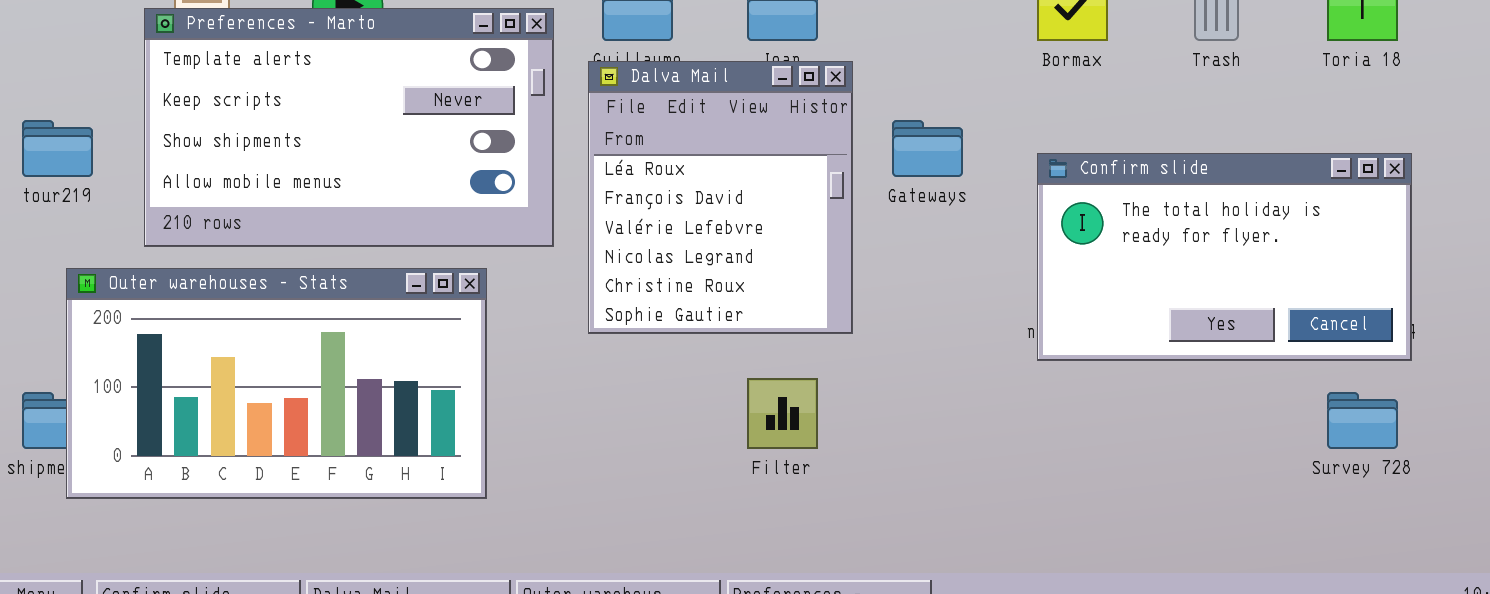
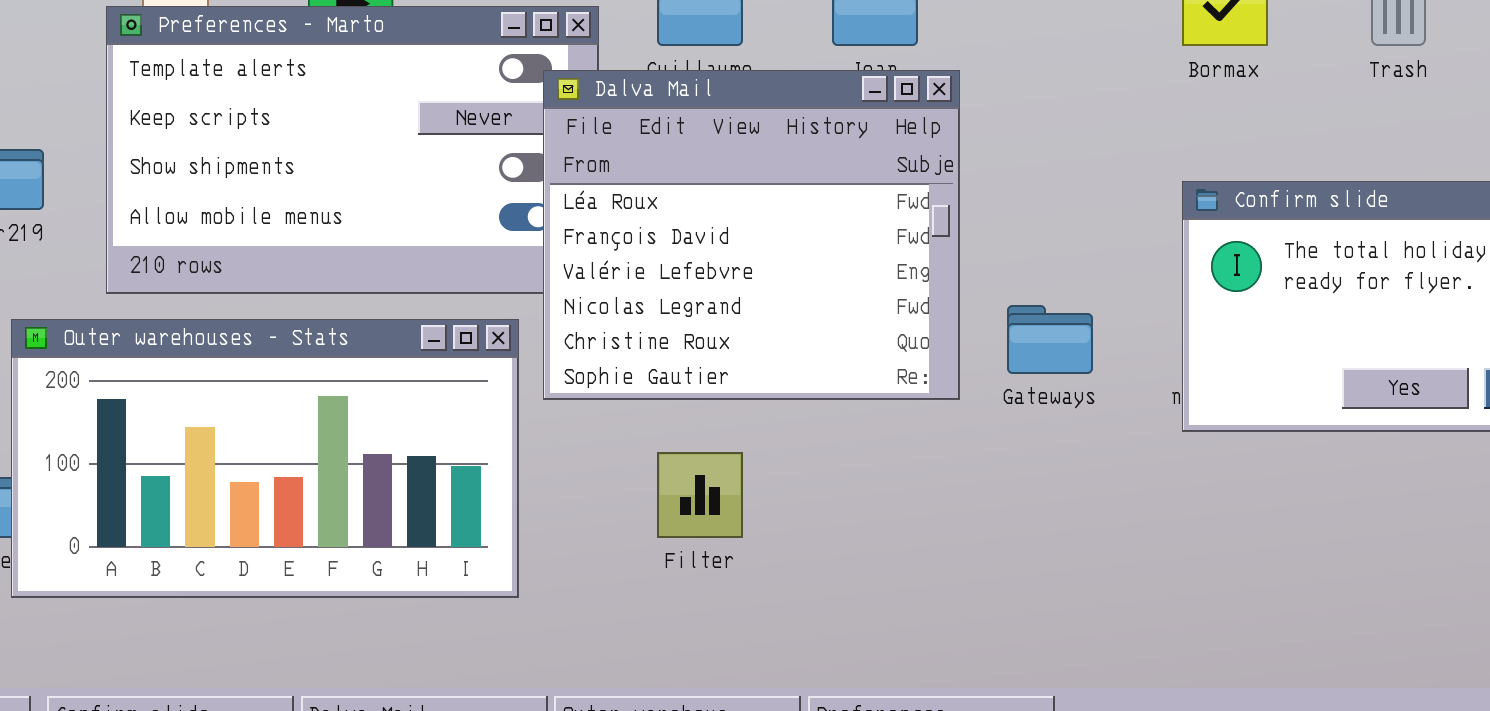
Dalva Mail: [588,61,853,334] -> [543,70,960,400], resized
Gateways: [892,120,963,177] -> [1007,305,1093,374], moved
Filter: [747,378,818,449] -> [657,452,743,538], moved

